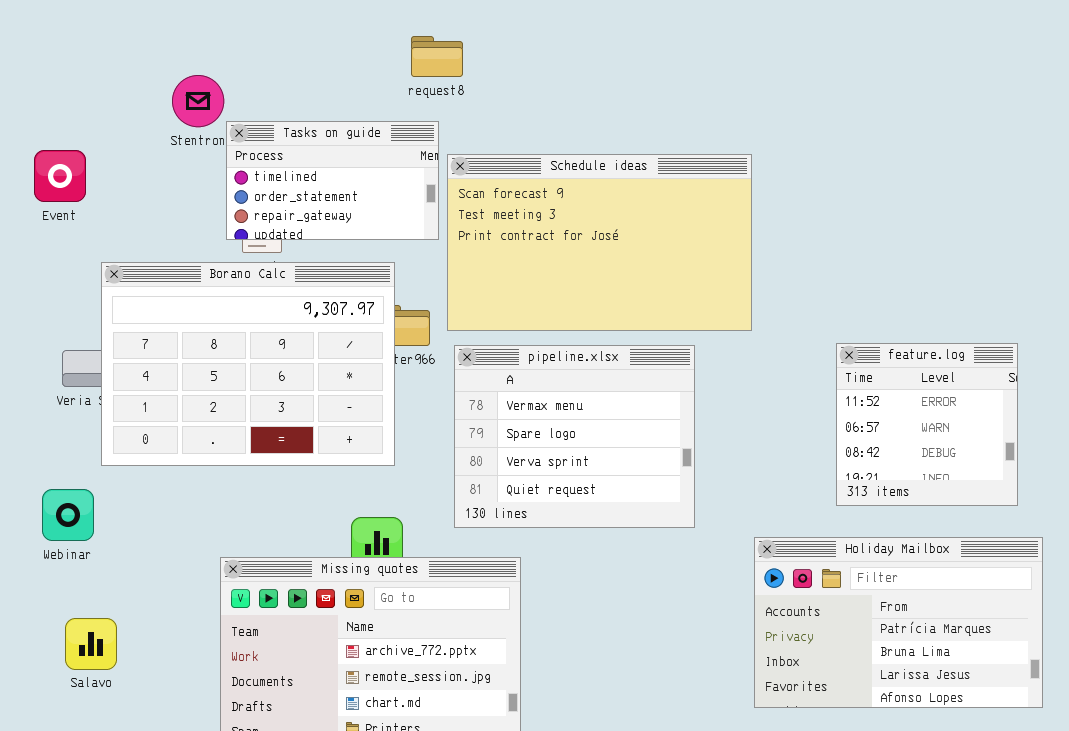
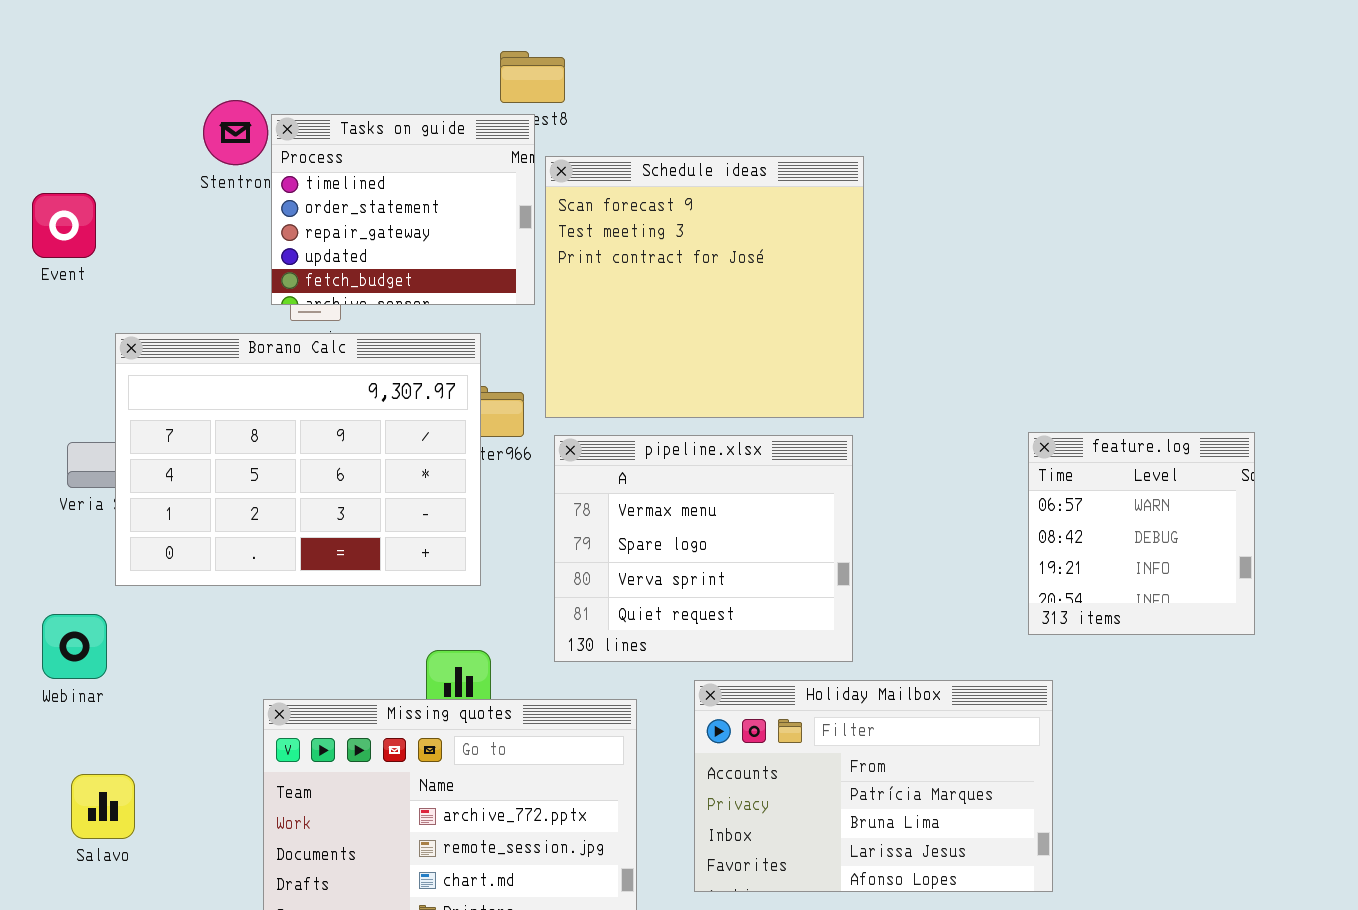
Tasks on guide: [226,121,439,240] -> [271,114,535,305], resized
Schedule ideas: [447,154,752,331] -> [545,156,864,418], resized
feature.log: [836,343,1018,506] -> [1028,432,1255,635], scrolled down 1 row
Holiday Mailbox: [754,537,1043,708] -> [694,680,1053,892], moved

